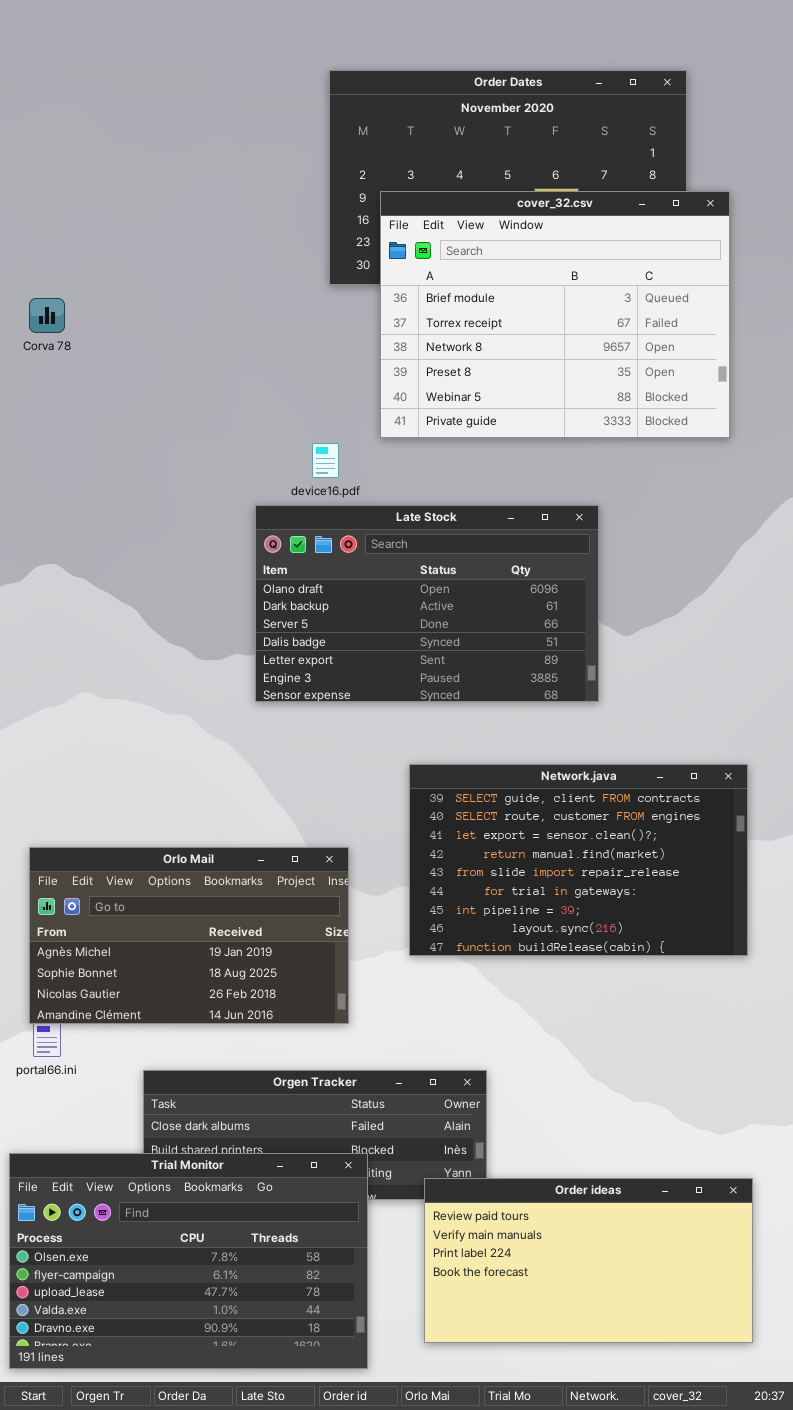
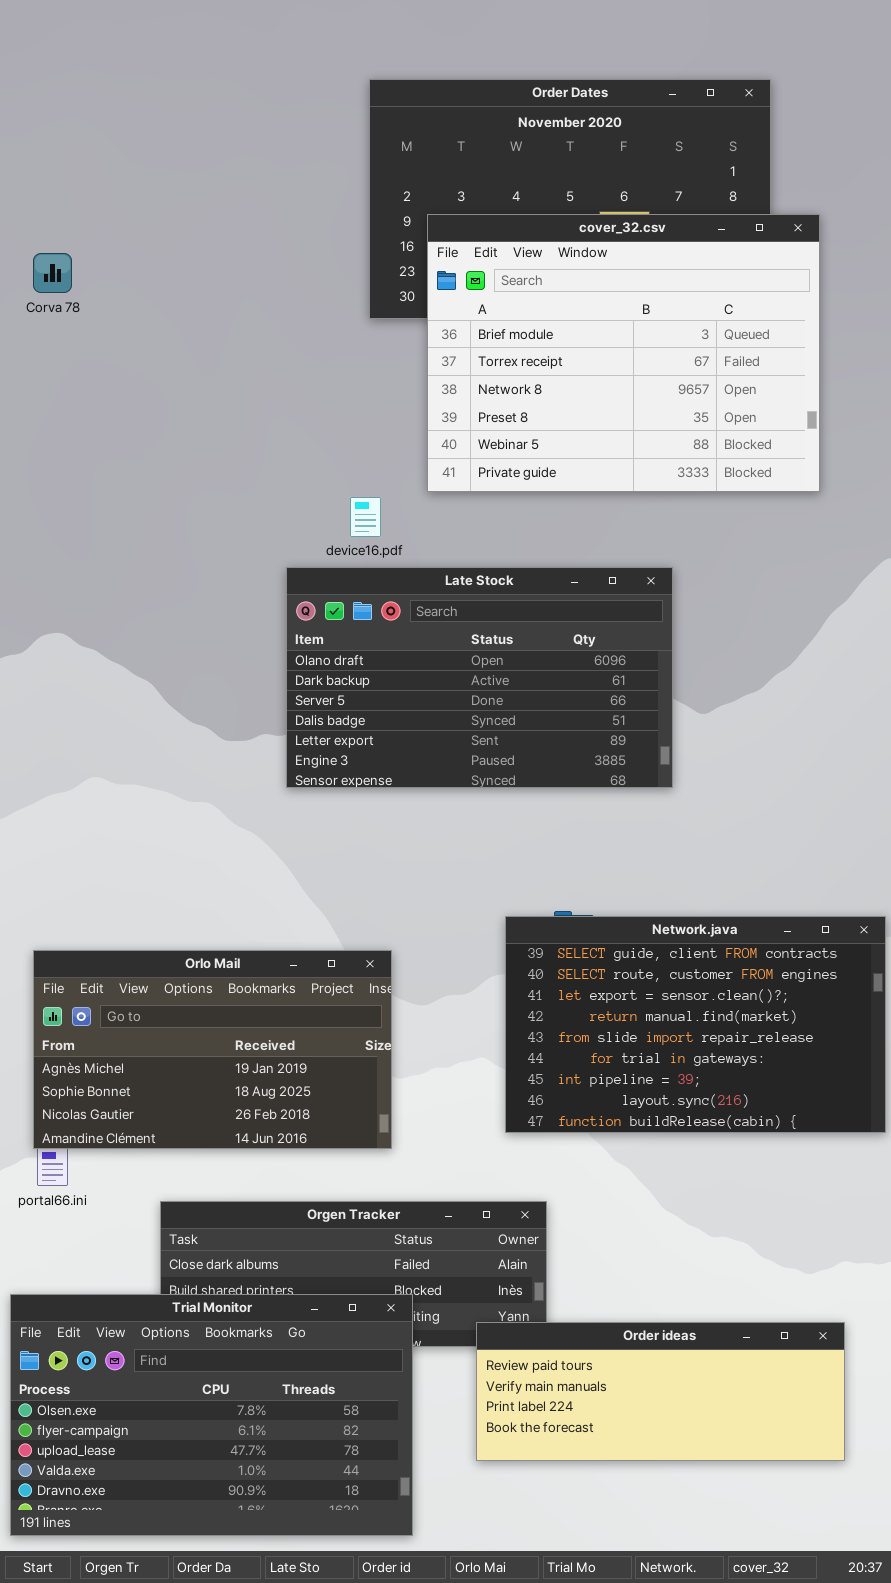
Corva 78: [29,298,65,333] -> [33,253,72,293], moved
Network.java: [409,764,748,956] -> [505,916,886,1133], moved
Order ideas: [424,1178,753,1343] -> [476,1322,845,1461], resized

